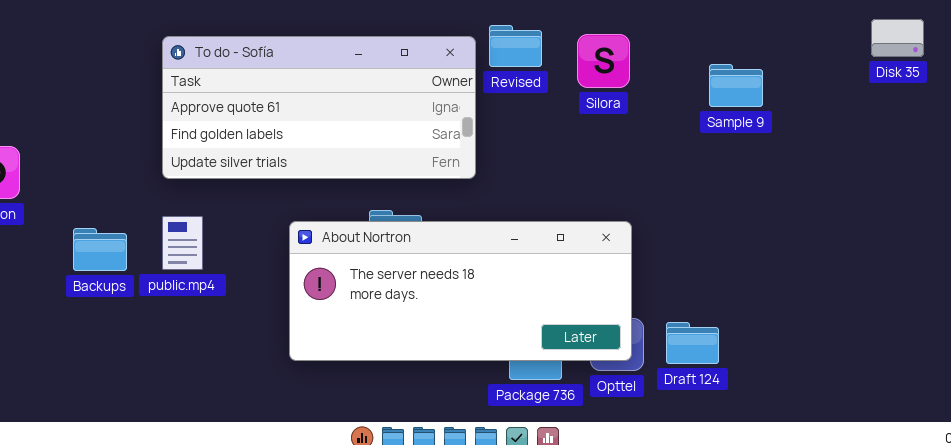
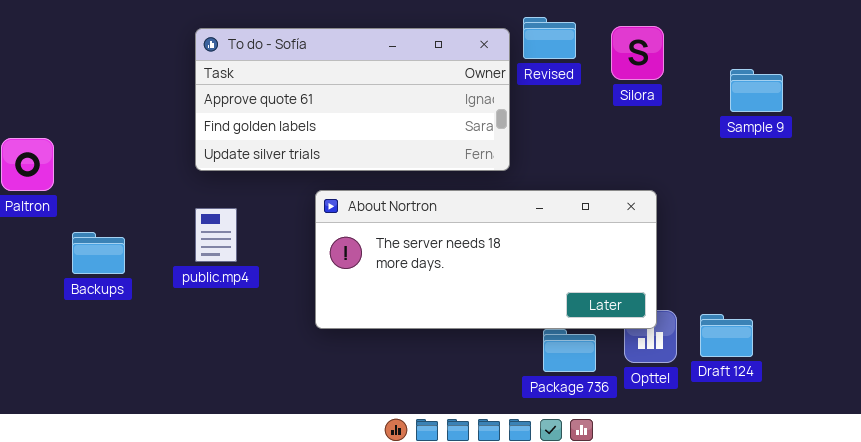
Sample 9: [709,64,763,107] -> [730,69,783,112], moved
About Nortron: [289,221,632,361] -> [315,190,657,329], moved
Backups: [73,228,127,271] -> [72,232,125,274], moved

